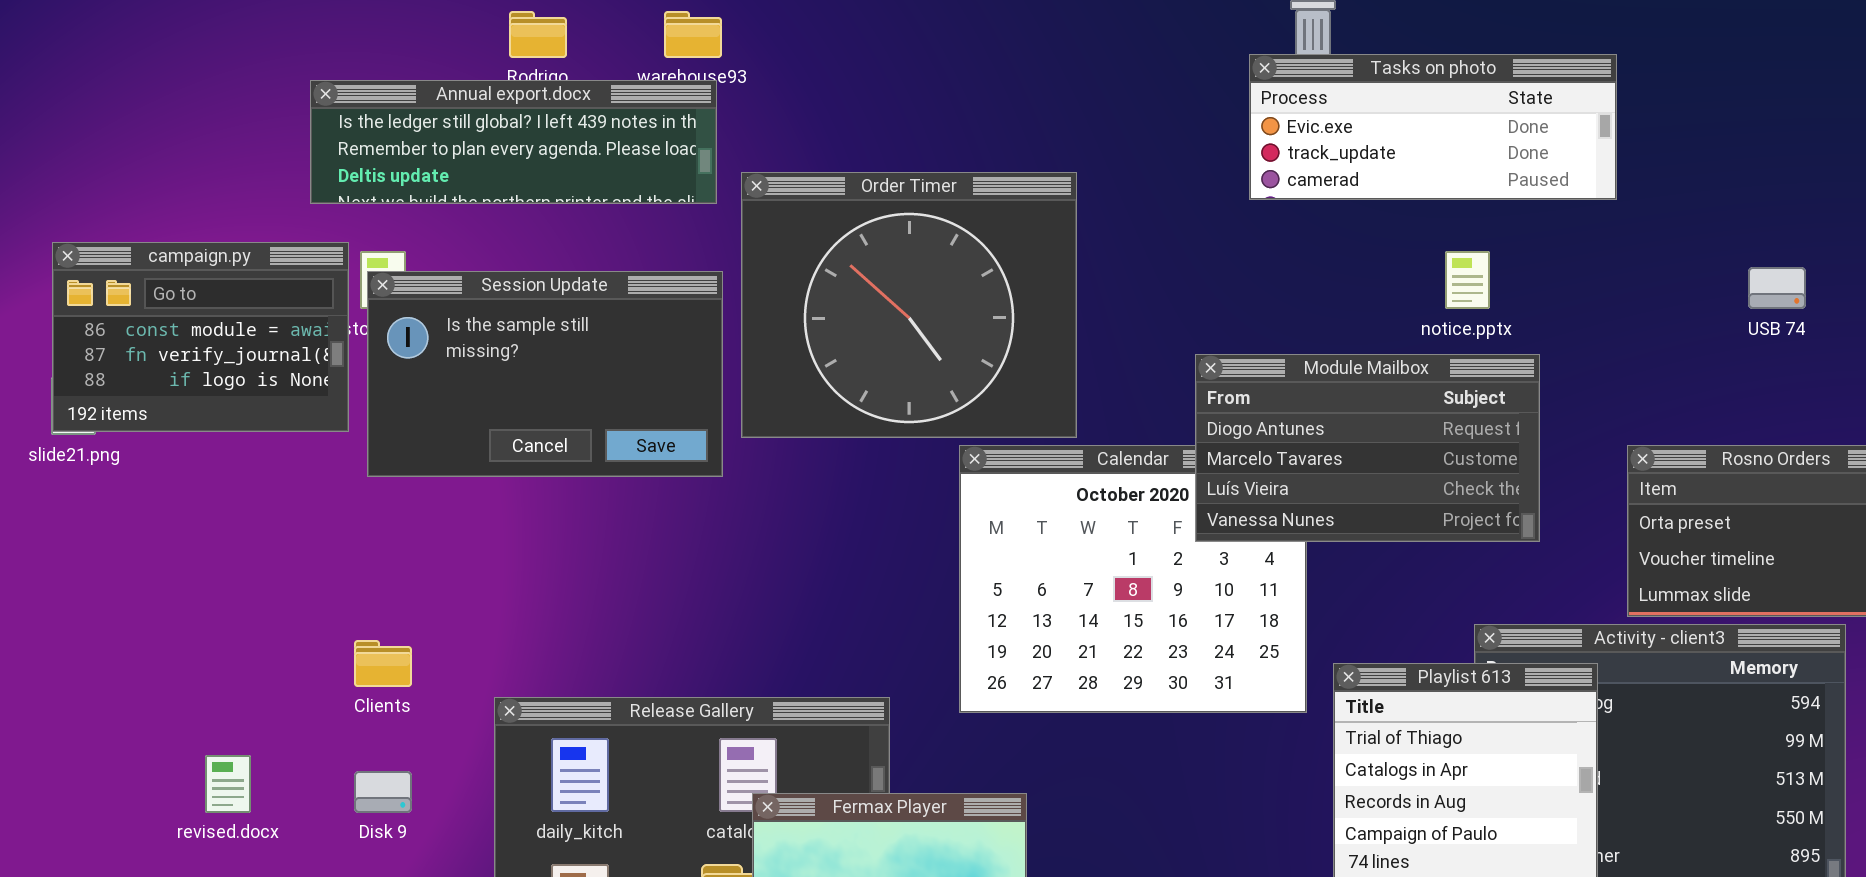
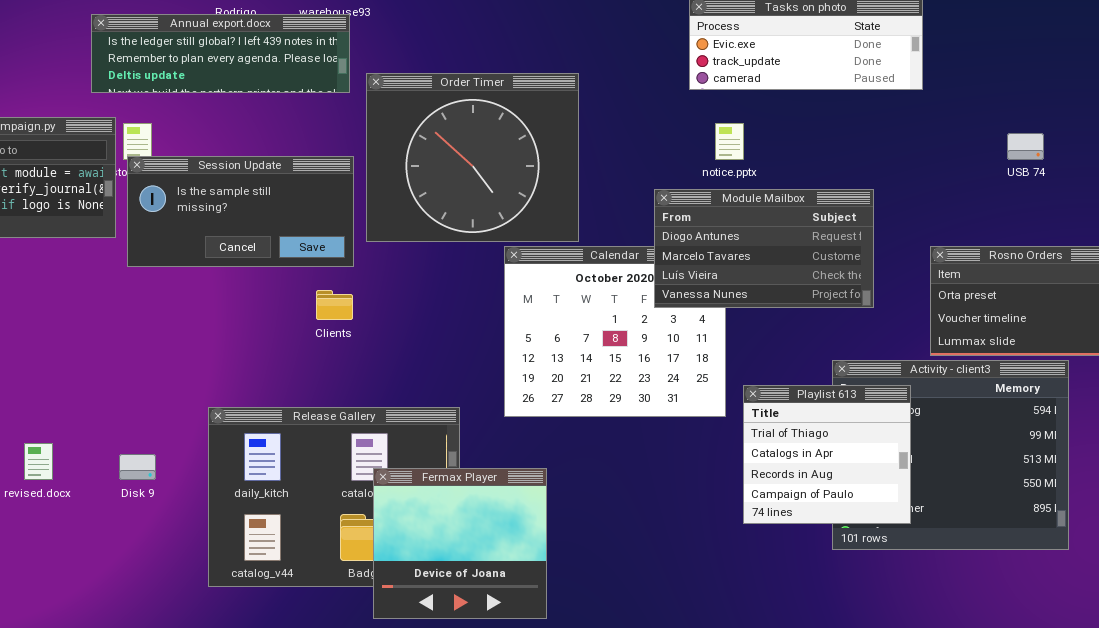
notice.pptx: [1445,251,1490,309] -> [715,123,744,160], moved
Session Update: [367,271,723,477] -> [127,156,354,267], resized
Clients: [354,640,412,687] -> [316,290,353,320], moved

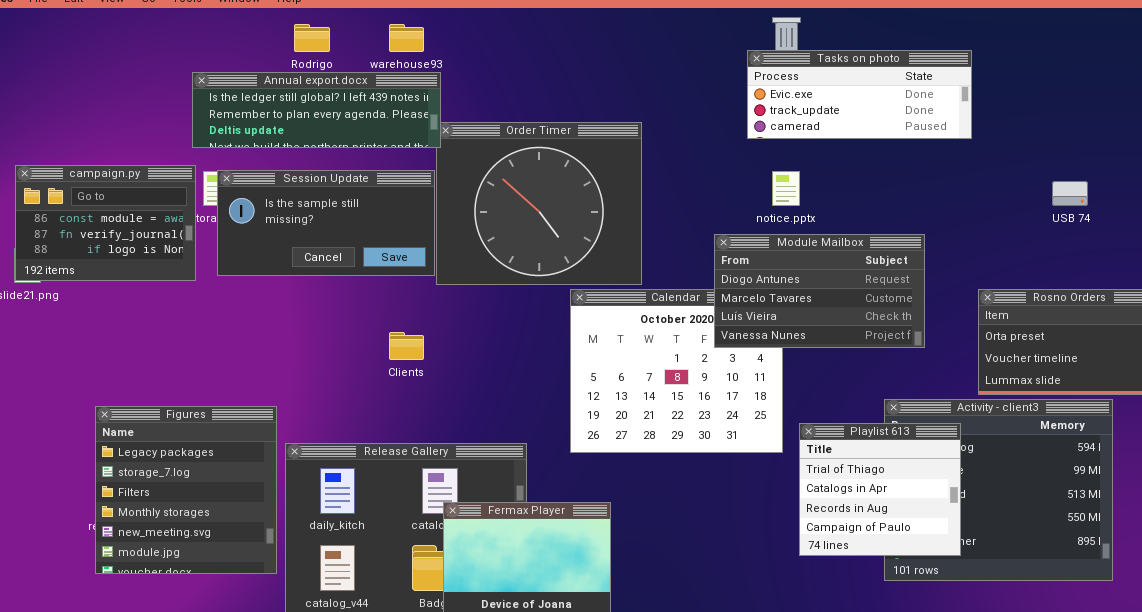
Annual export.docx: [91,14,350,93] -> [192,72,441,148], moved
Session Update: [127,156,354,267] -> [217,170,435,276], moved
Figures: none -> [95,406,277,574], opened

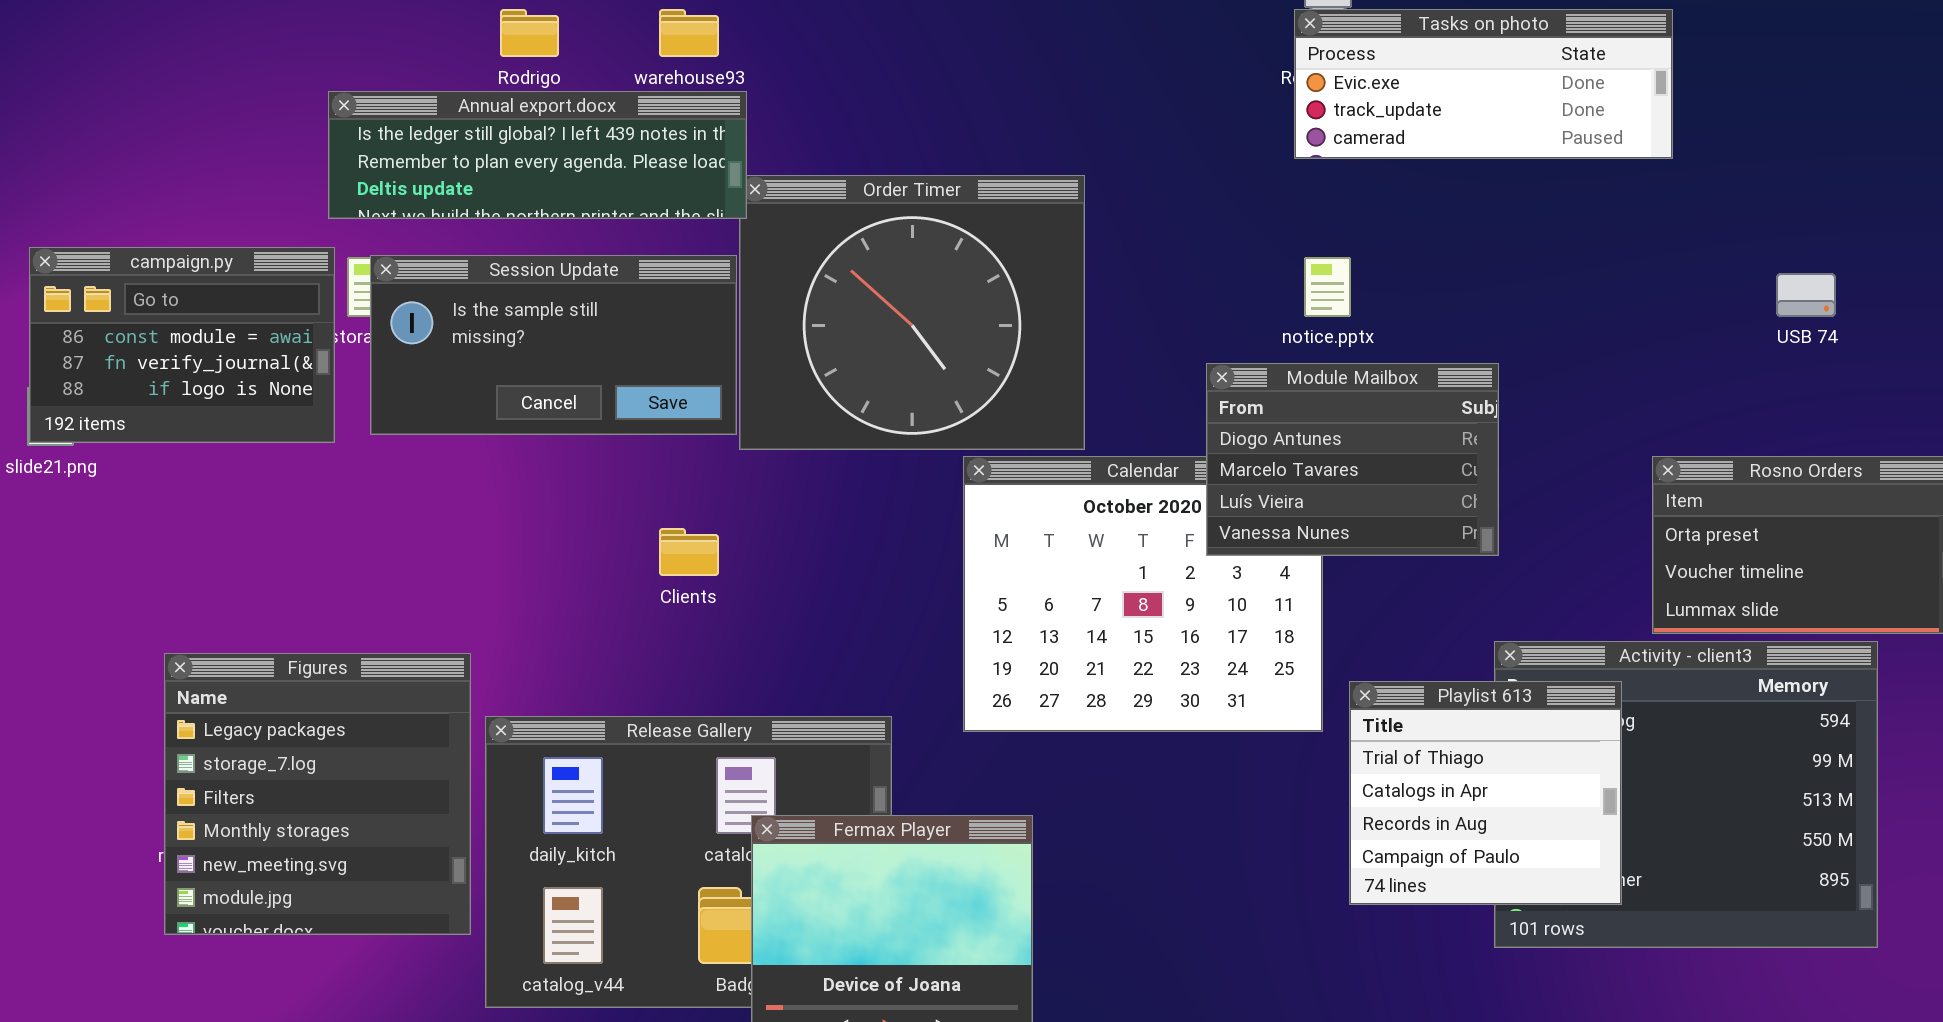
Tasks on photo: [747,50,972,139] -> [1294,9,1673,159], moved
Module Mailbox: [714,234,925,348] -> [1206,363,1499,556], resized

